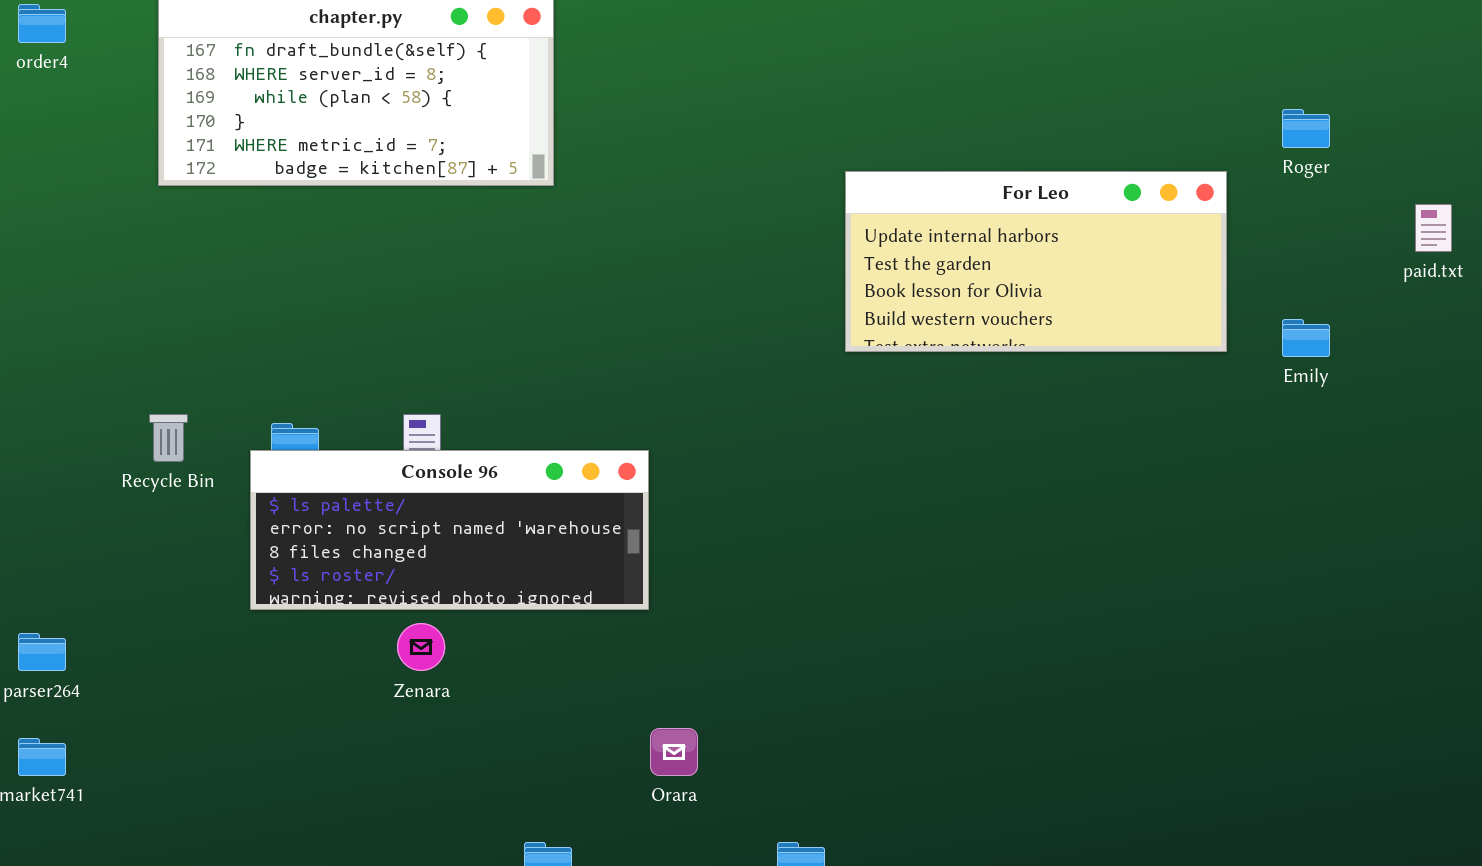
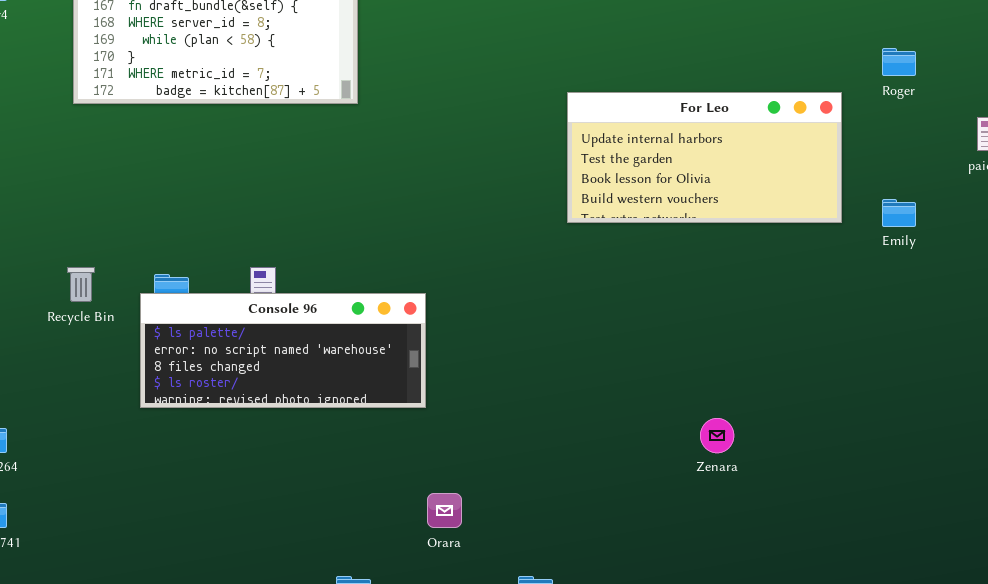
Zenara: [397,623,445,671] -> [700,418,734,453], moved

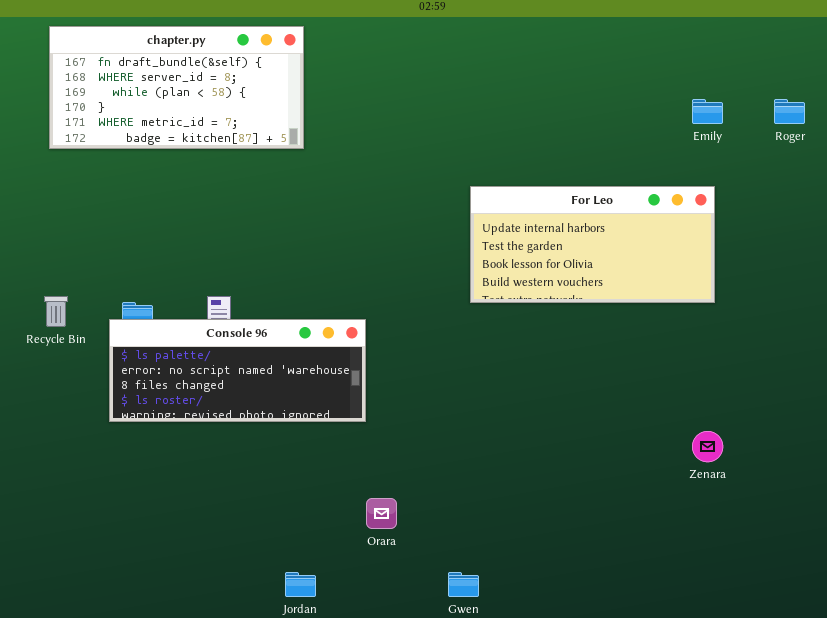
For Leo: [567,92,842,223] -> [470,186,715,303], moved
Emily: [882,199,916,227] -> [692,99,723,124], moved
Zenara: [700,418,734,453] -> [692,431,723,462], moved

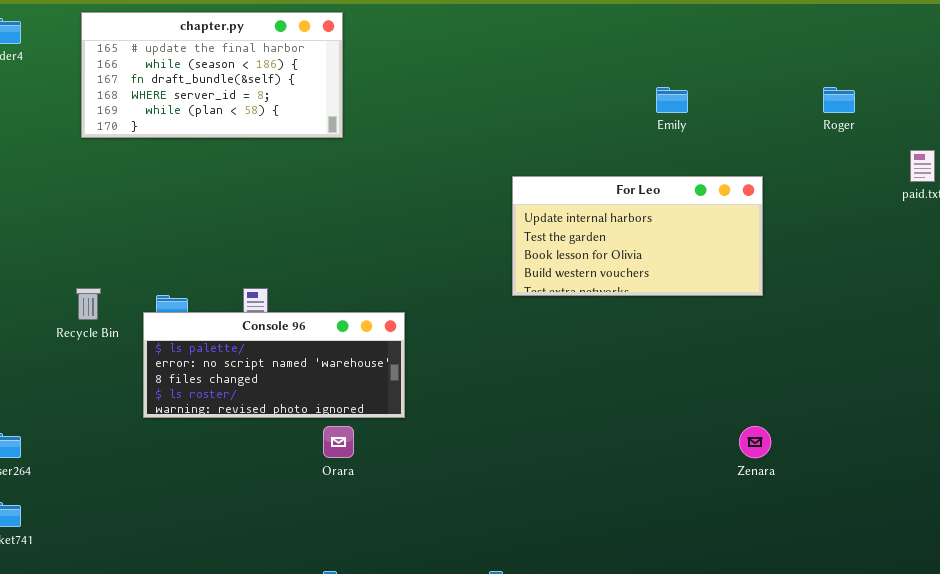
chapter.py: [49,26,304,149] -> [81,12,343,138], scrolled up 2 rows
Emily: [692,99,723,124] -> [656,87,688,113], moved
Orara: [366,498,397,529] -> [323,426,354,458], moved

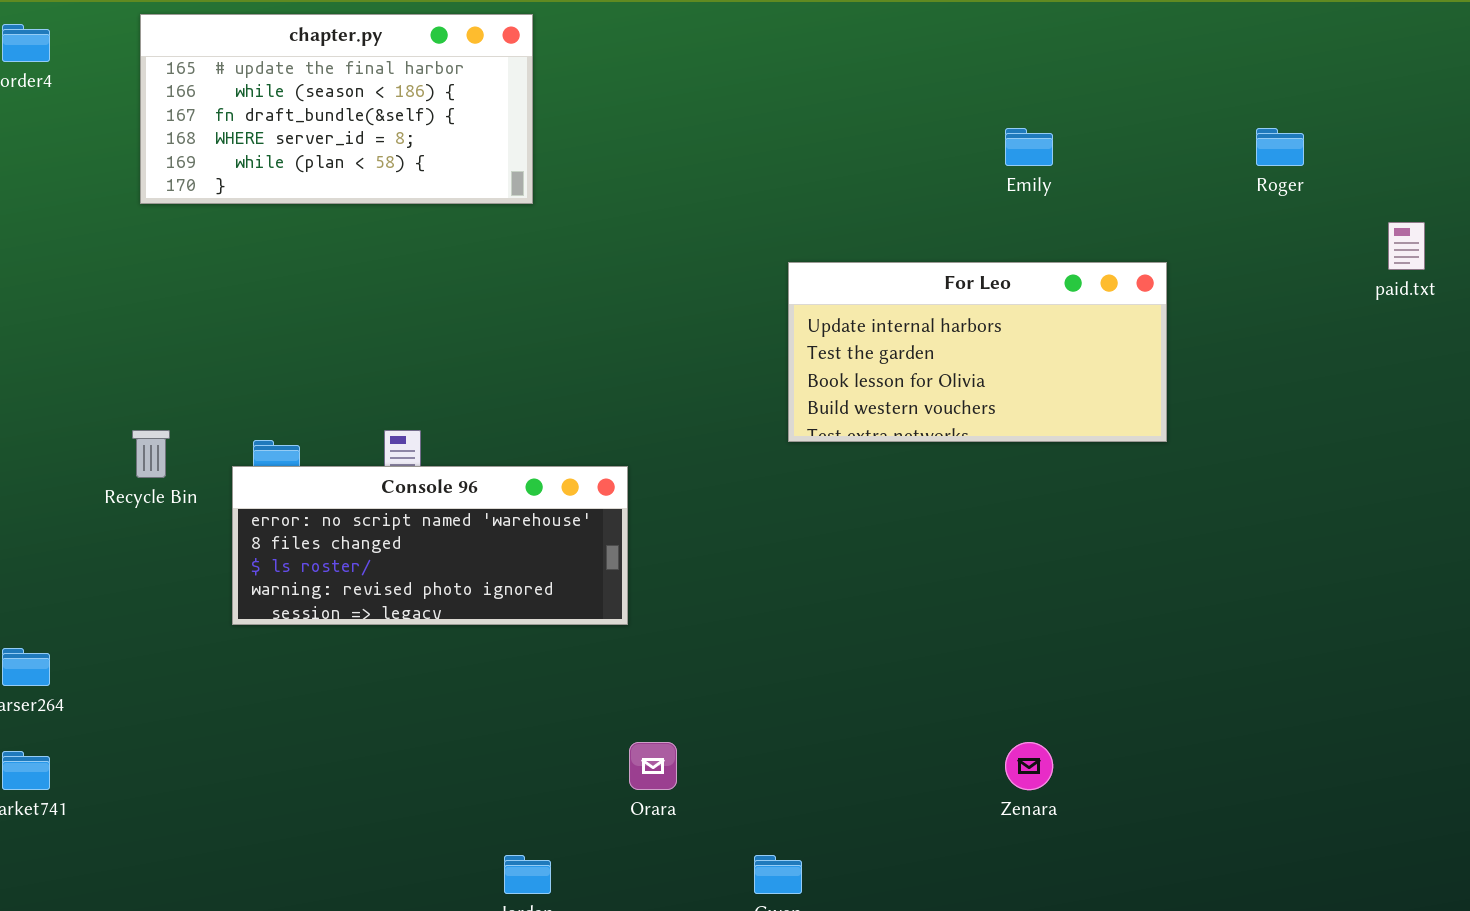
Console 96: [143,312,405,418] -> [232,466,628,625], scrolled down 1 row
Orara: [323,426,354,458] -> [629,742,677,790], moved
Zenara: [739,426,771,458] -> [1005,742,1053,790], moved

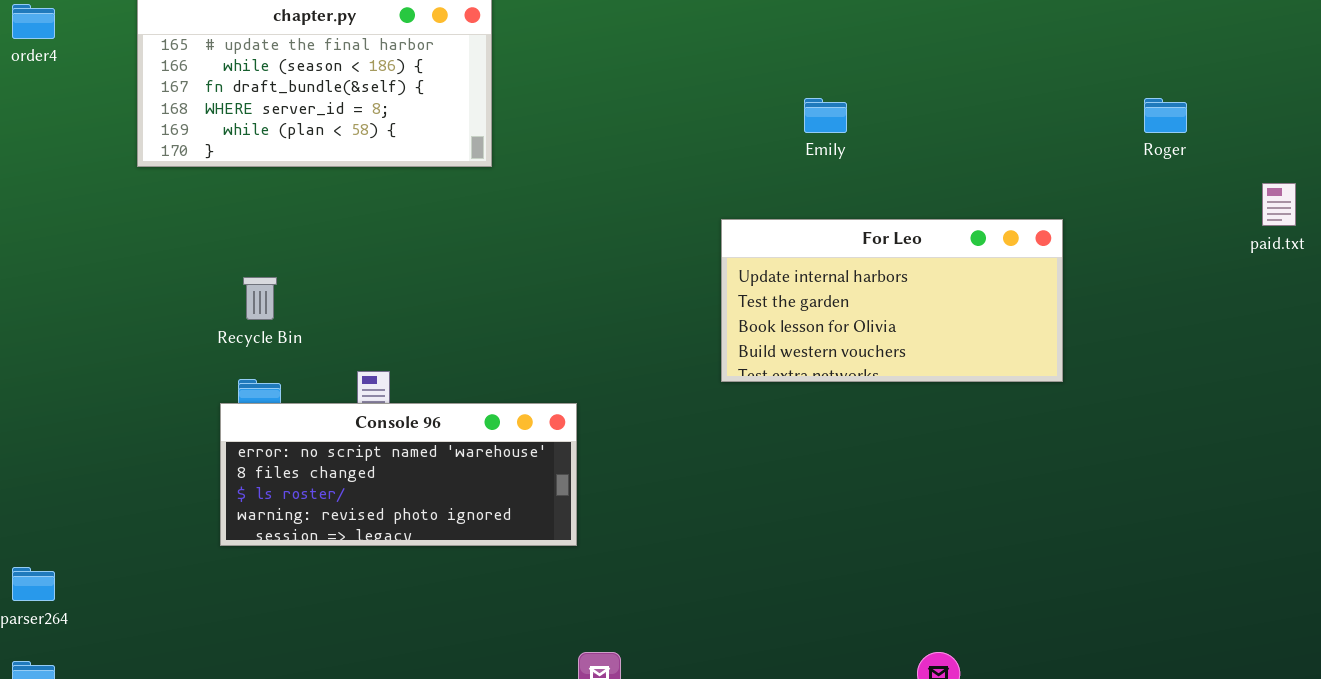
Emily: [1005,128,1053,166] -> [804,98,847,133], moved
Recycle Bin: [132,430,170,478] -> [243,277,277,320], moved

